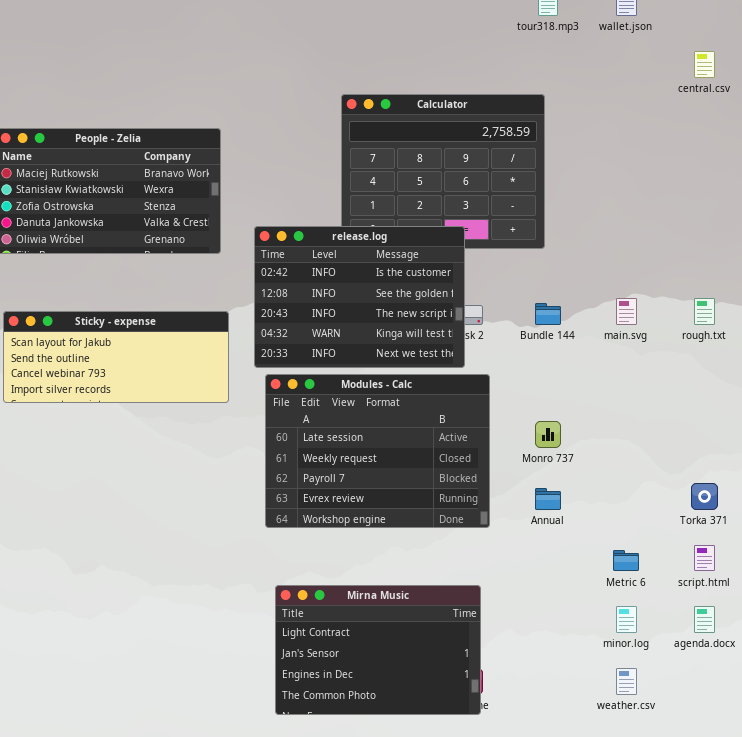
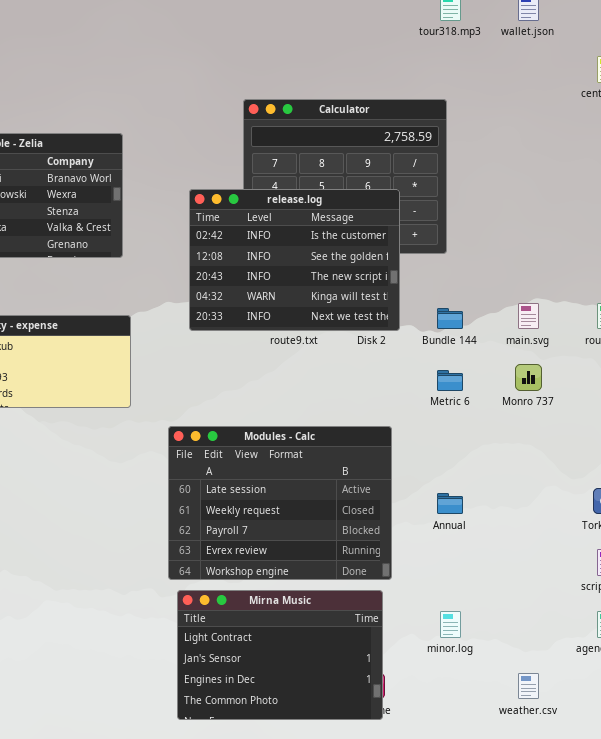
release.log: [254,226,465,368] -> [189,189,400,331], moved
Modules - Calc: [265,374,490,528] -> [168,426,392,580], moved
Monro 737: [535,421,561,448] -> [515,364,542,391], moved
Metric 6: [613,550,639,571] -> [437,370,463,391], moved
minor.log: [616,606,637,633] -> [440,611,461,638], moved

